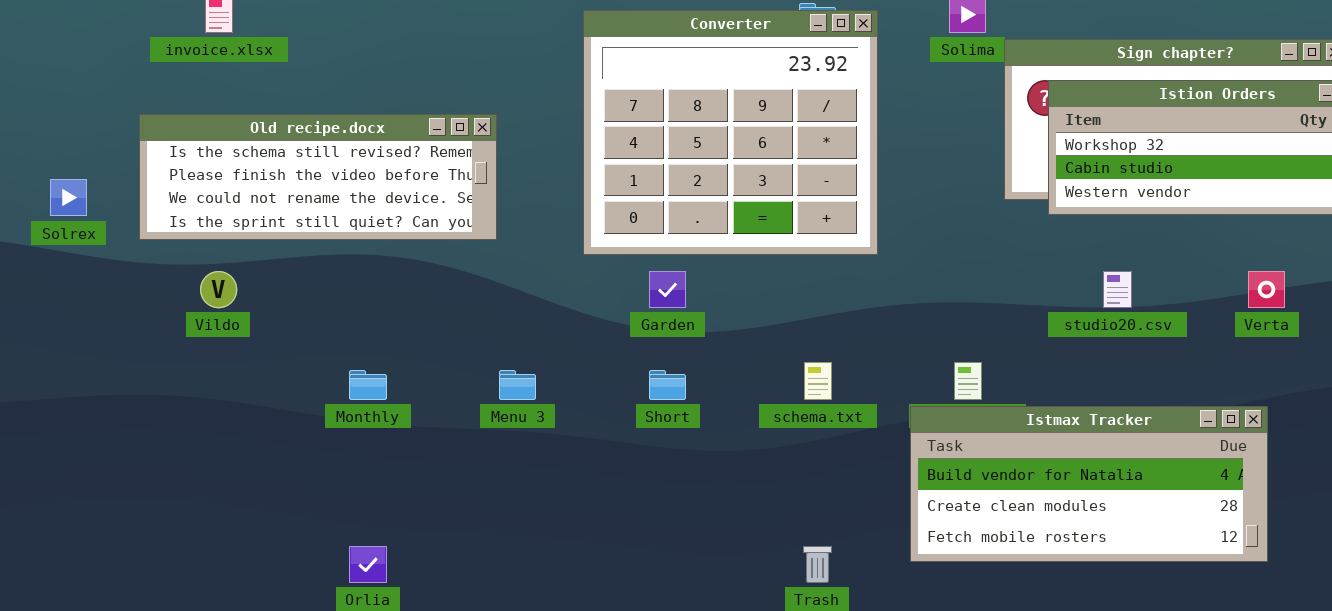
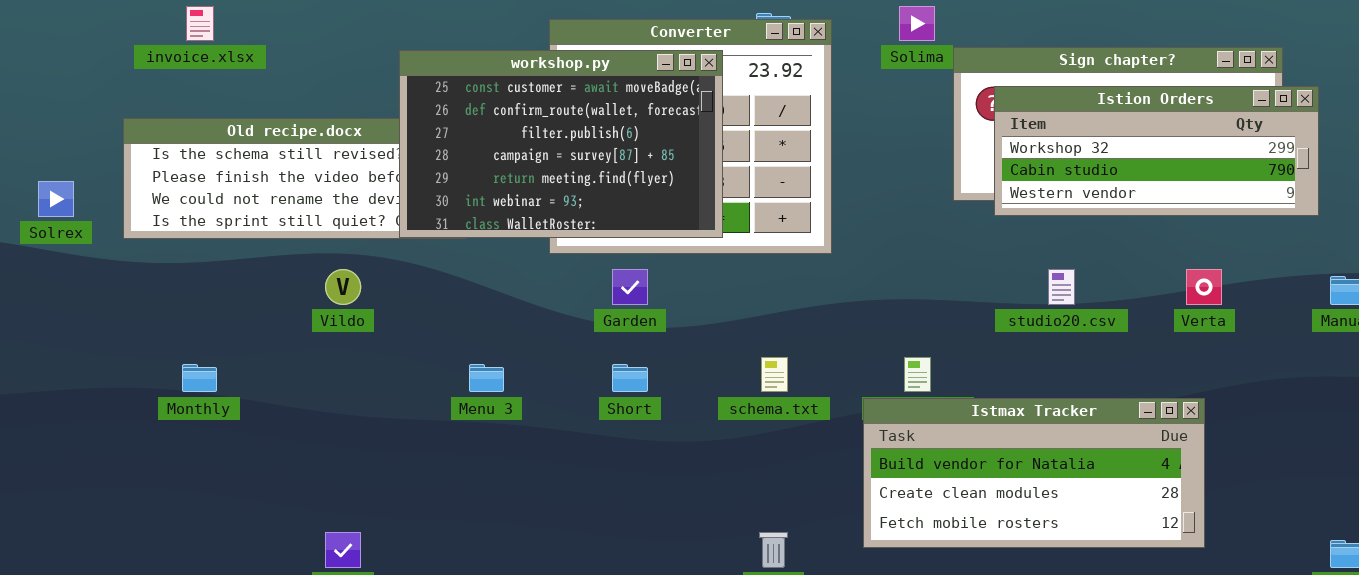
workshop.py: none -> [399,50,723,238], opened
Vildo: [200,271,237,308] -> [325,269,361,305], moved
Monthly: [349,370,387,400] -> [182,364,217,392], moved

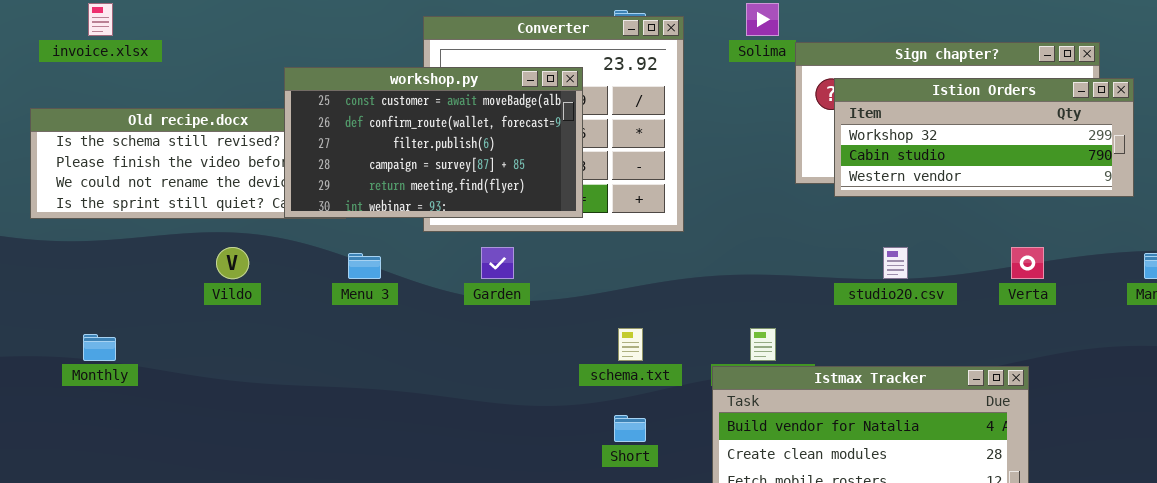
workshop.py: [399,50,723,238] -> [284,67,583,218], resized
Menu 3: [469,364,504,392] -> [348,253,381,279], moved
Short: [612,364,648,392] -> [614,415,646,442], moved

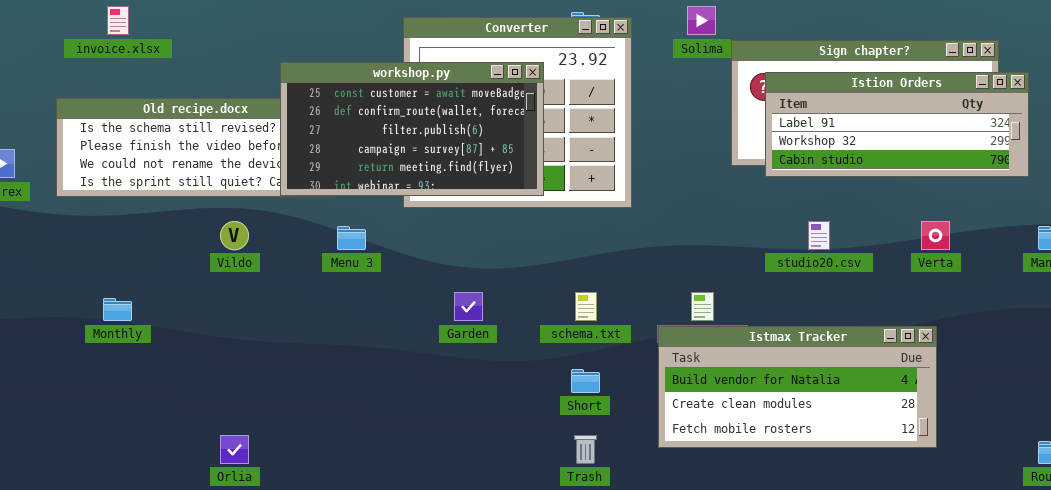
Istion Orders: [834,78,1134,197] -> [765,72,1029,177], scrolled up 1 row
Garden: [481,247,514,279] -> [454,292,483,321], moved

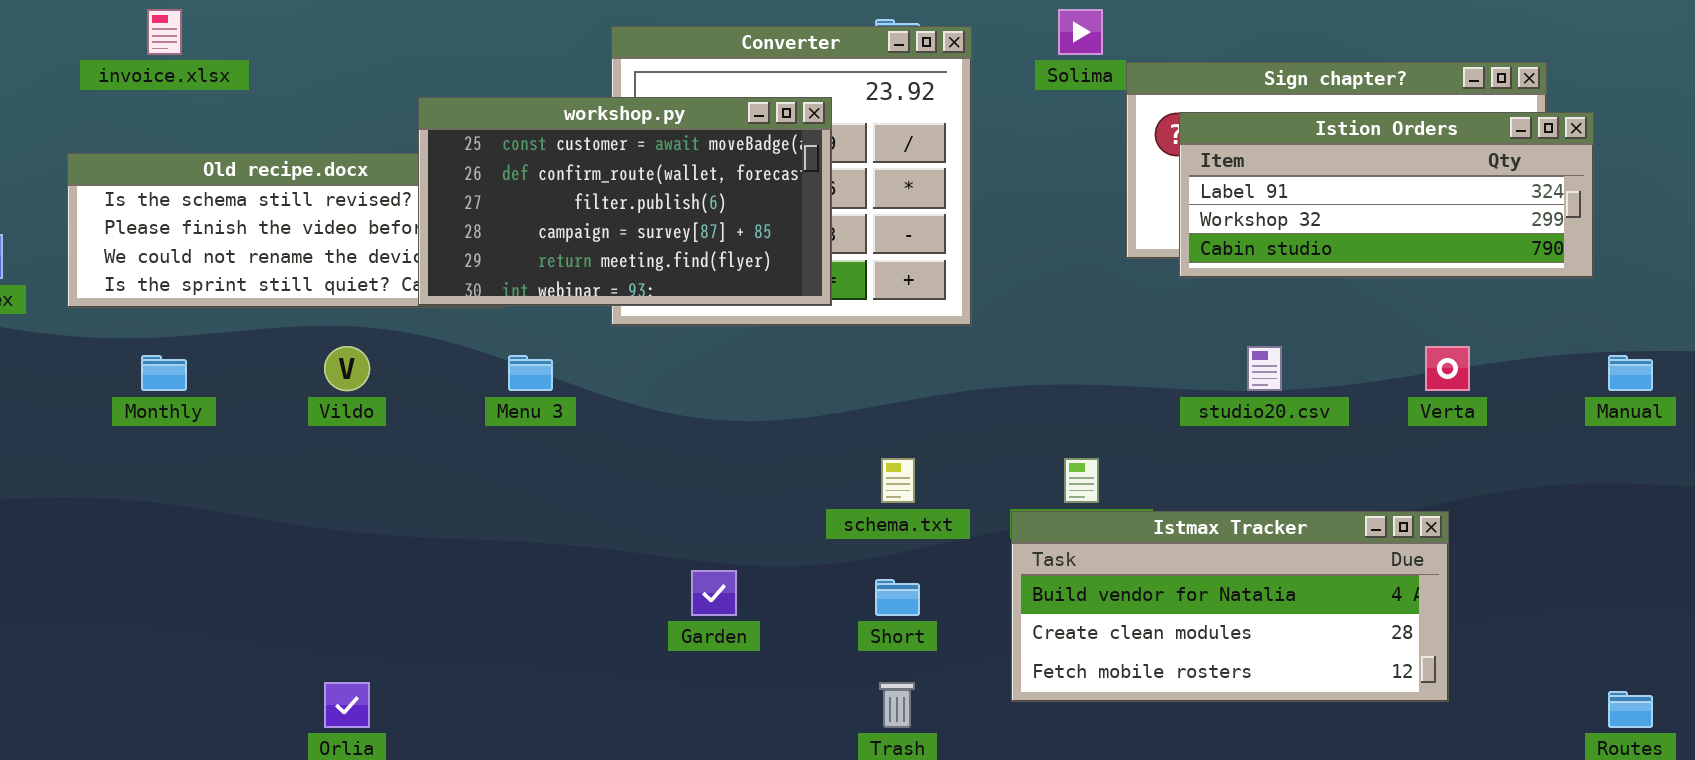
Garden: [454,292,483,321] -> [691,570,737,616], moved
Monthly: [103,298,132,321] -> [141,355,187,391], moved

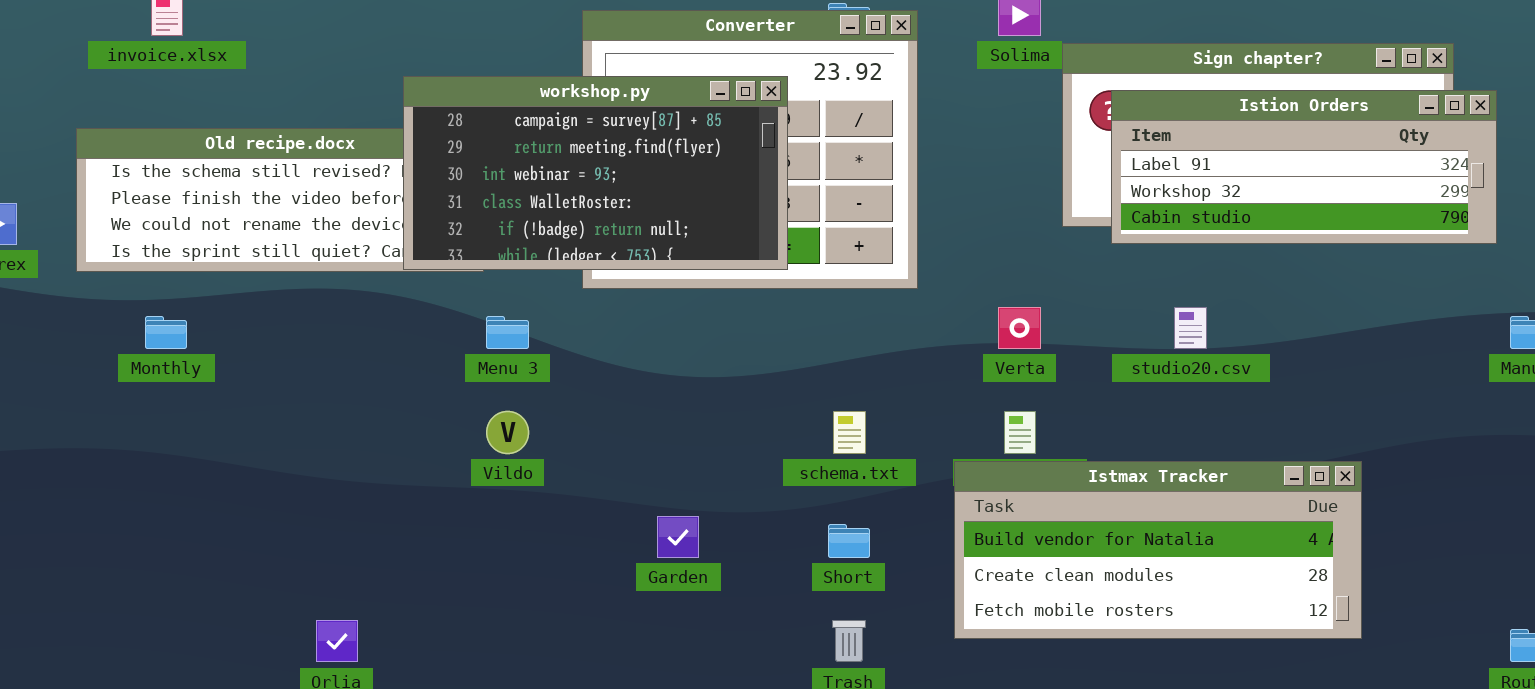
workshop.py: [418,97,832,306] -> [403,76,788,270], scrolled down 3 rows
Vildo: [324,346,370,391] -> [486,411,529,454], moved
Verta: [1425,346,1470,391] -> [998,307,1041,349], moved

